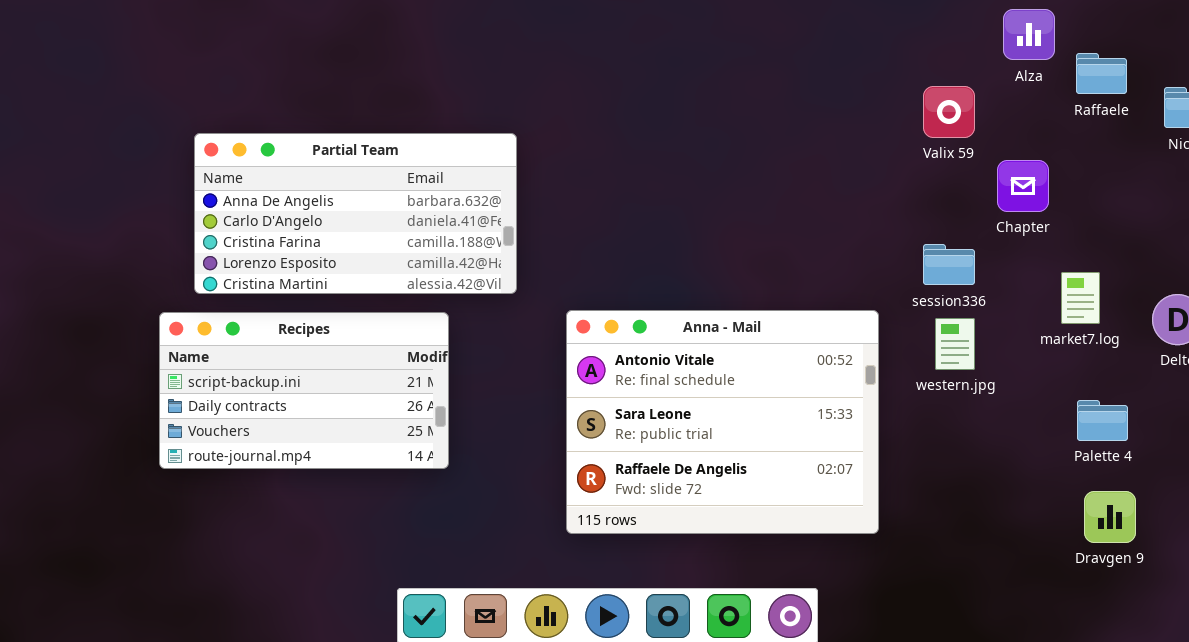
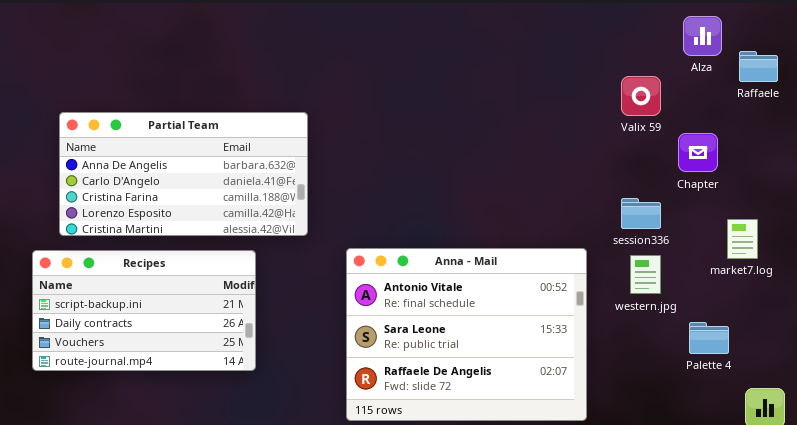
Palette 4: [1077,400,1128,441] -> [689,322,729,354], moved

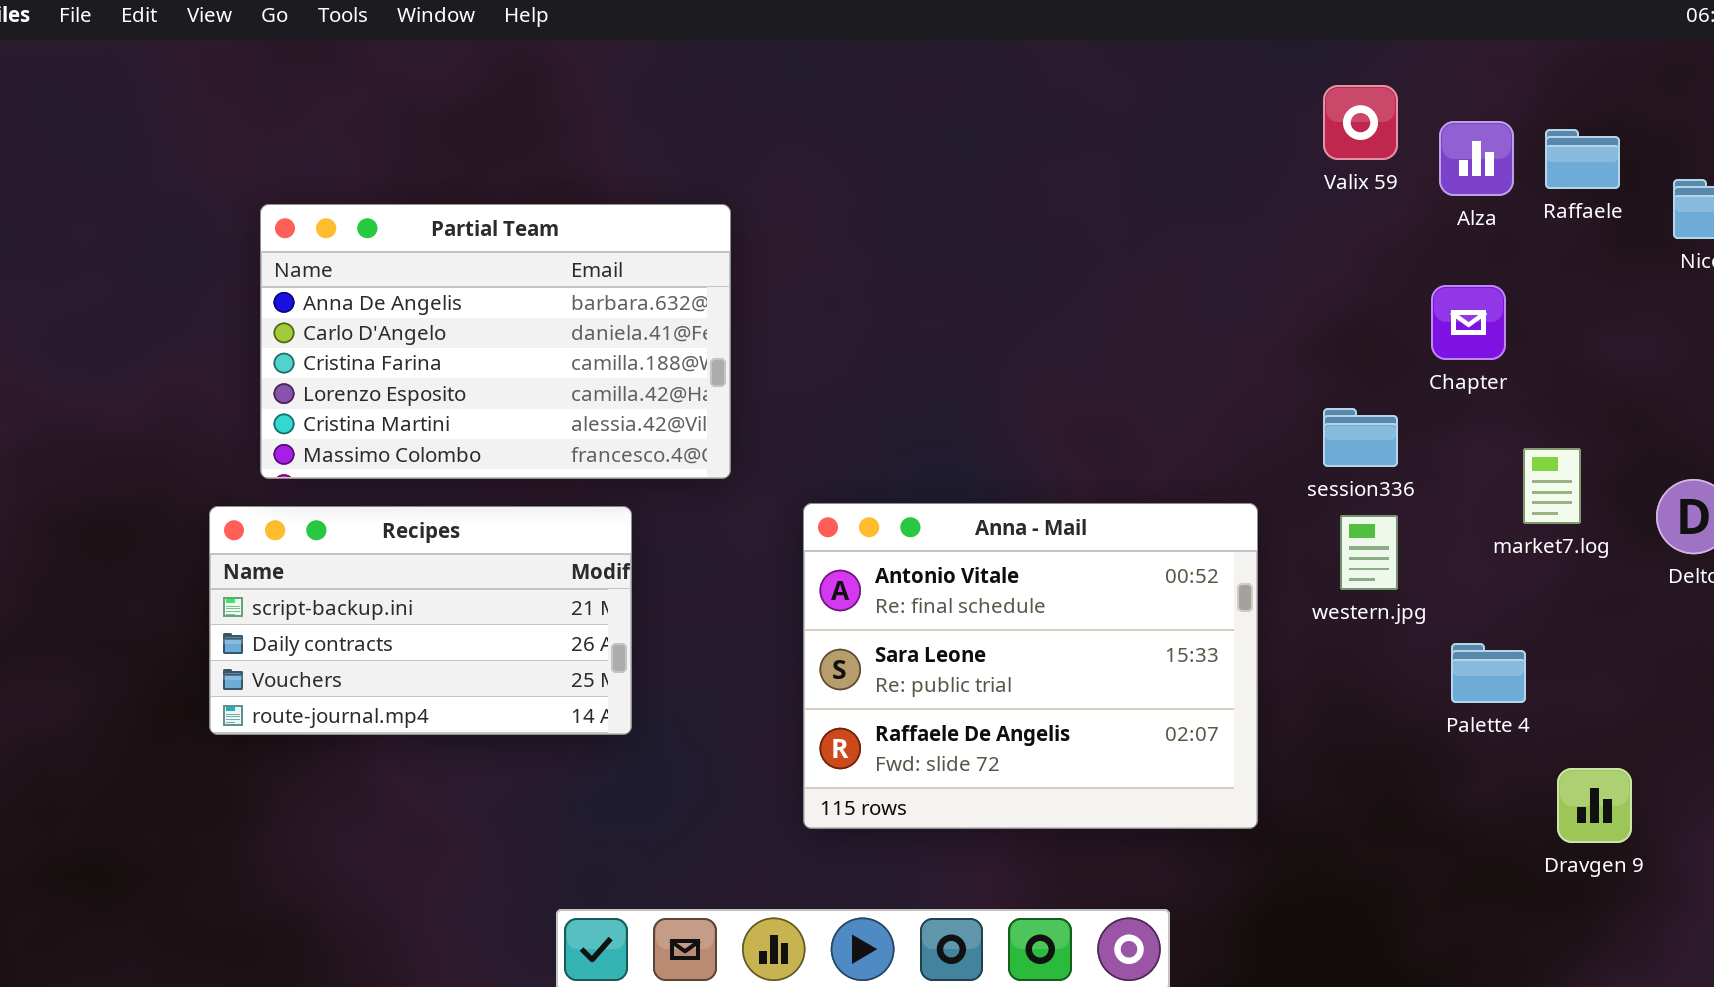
Alza: [683,16,722,56] -> [1439,121,1514,196], moved
Valix 59: [621,76,661,116] -> [1323,85,1398,160], moved
Partial Team: [59,112,308,236] -> [260,204,731,479], resized

